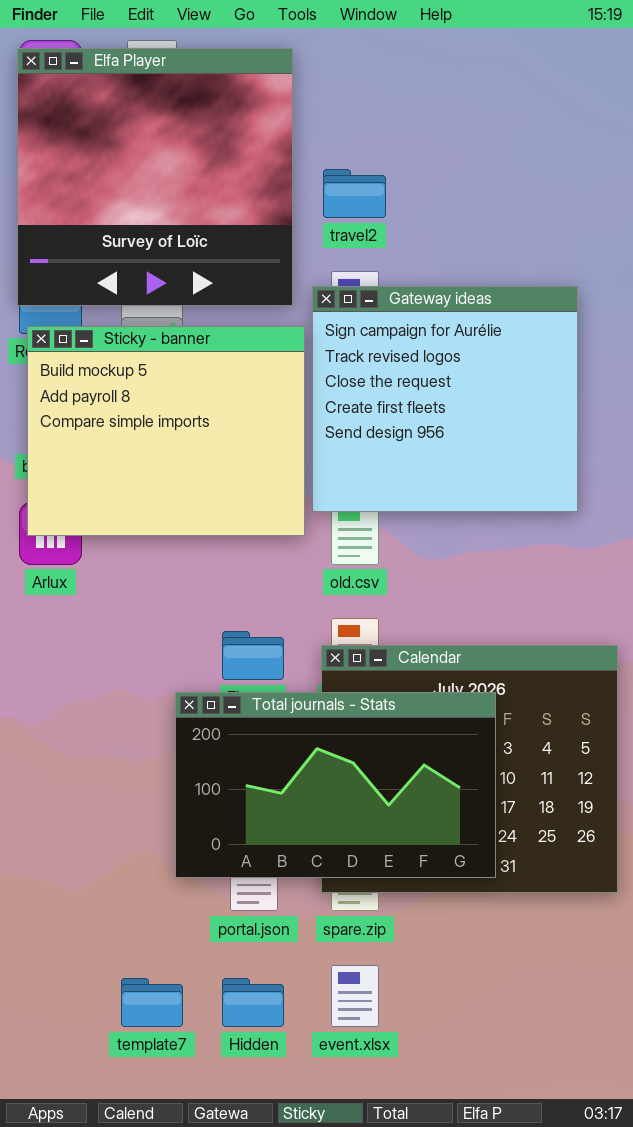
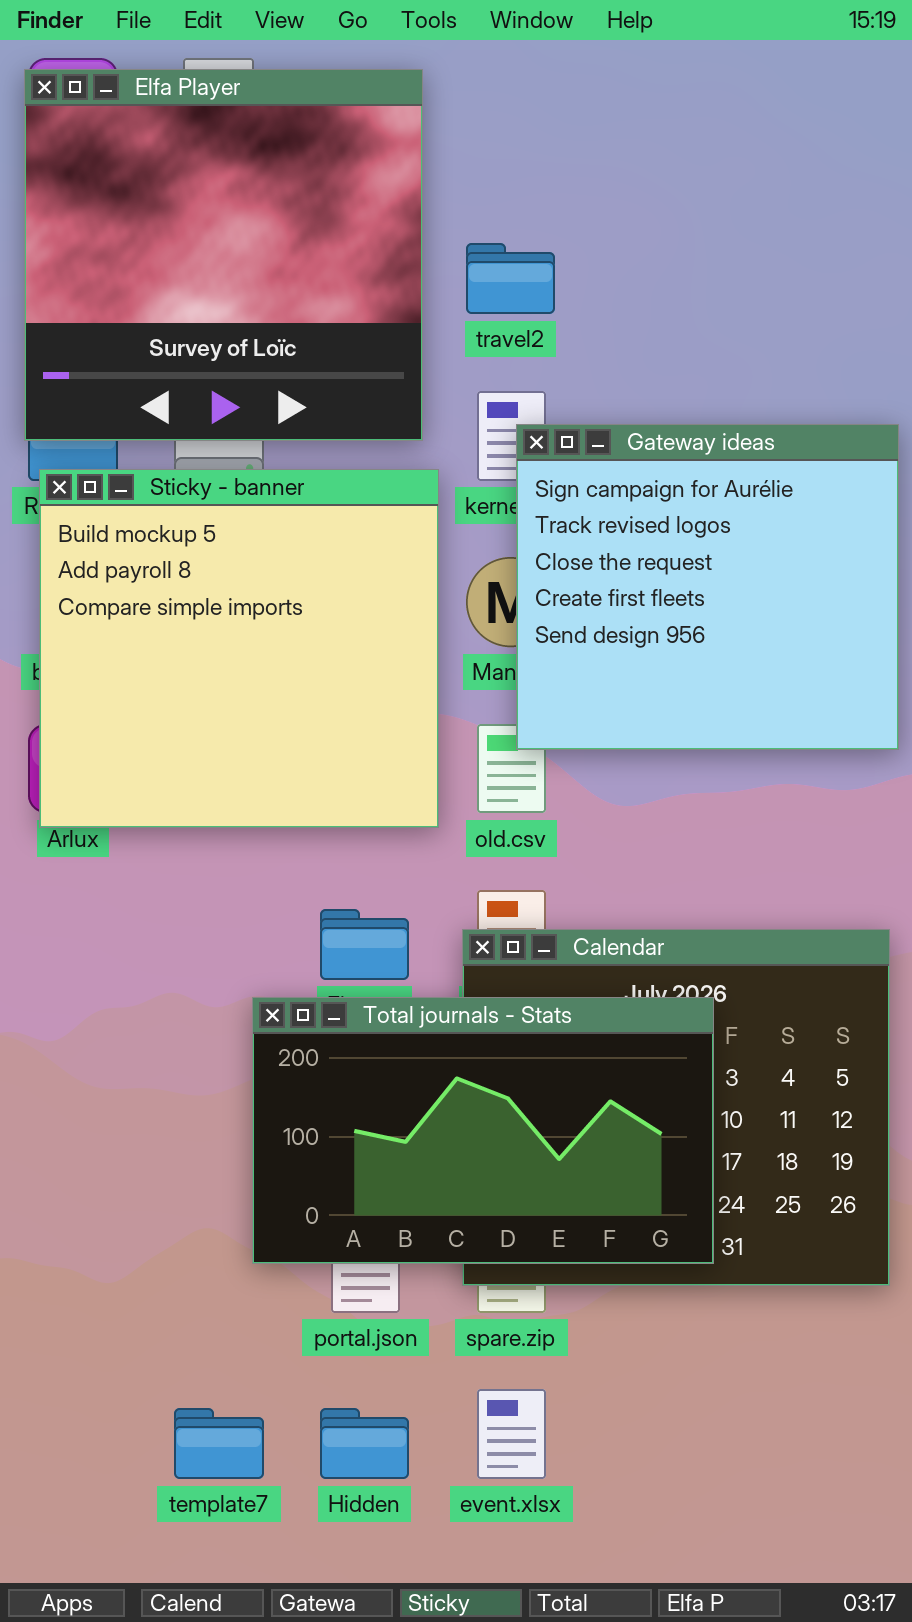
Gateway ideas: [312,286,578,512] -> [516,424,899,750], moved
Sticky - banner: [27,326,305,536] -> [39,469,439,828], resized

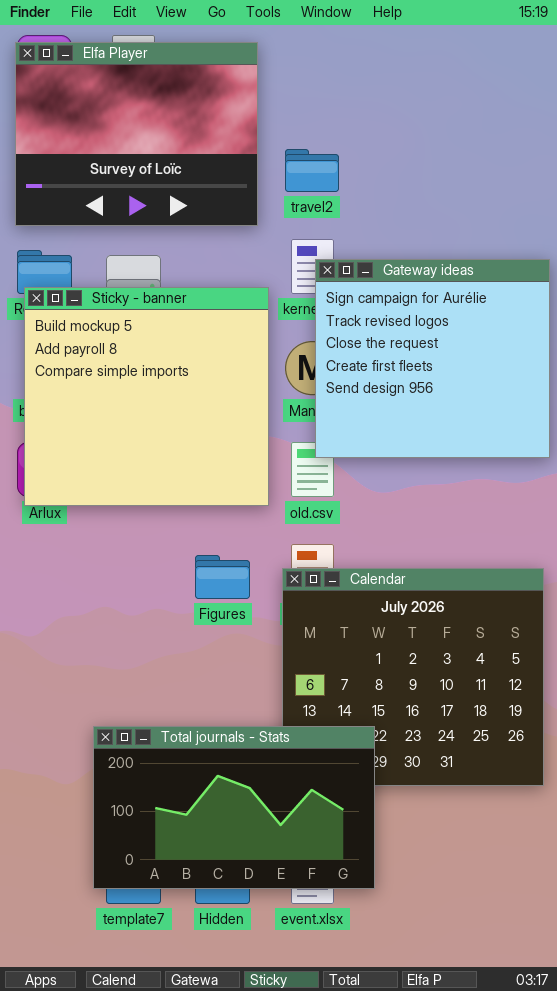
Elfa Player: [24,69,423,441] -> [15,42,258,226], resized
Total journals - Stats: [252,997,714,1264] -> [93,726,375,889], moved

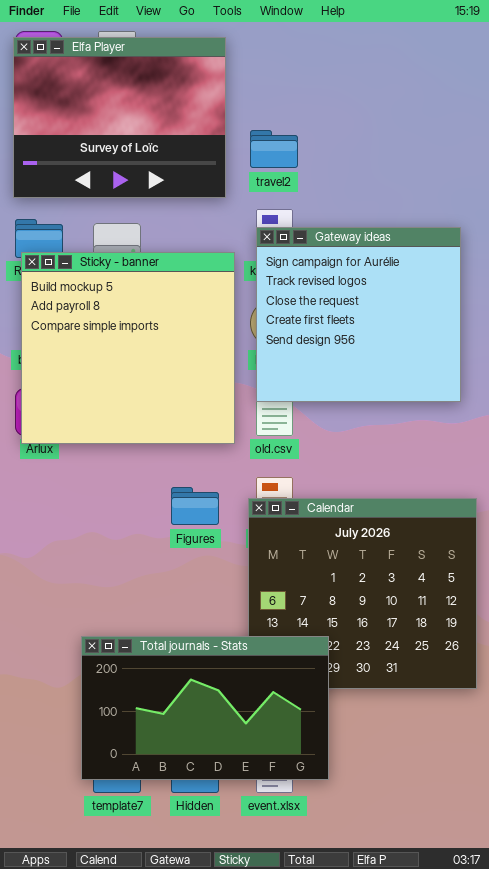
Gateway ideas: [315,259,550,458] -> [256,227,461,402], moved

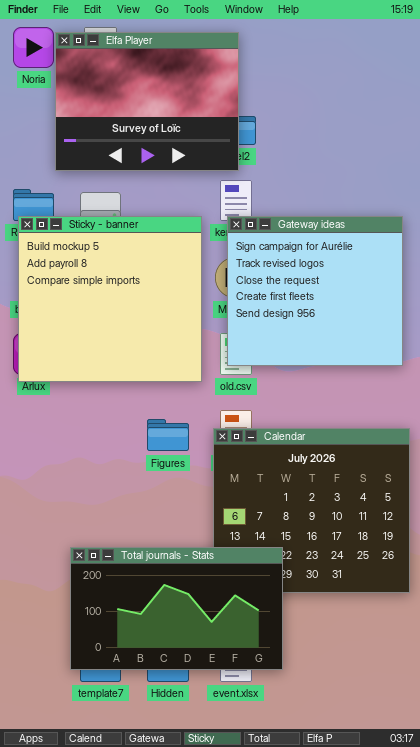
Elfa Player: [13,37,226,198] -> [55,32,239,171], moved
Gateway ideas: [256,227,461,402] -> [227,216,403,366], moved

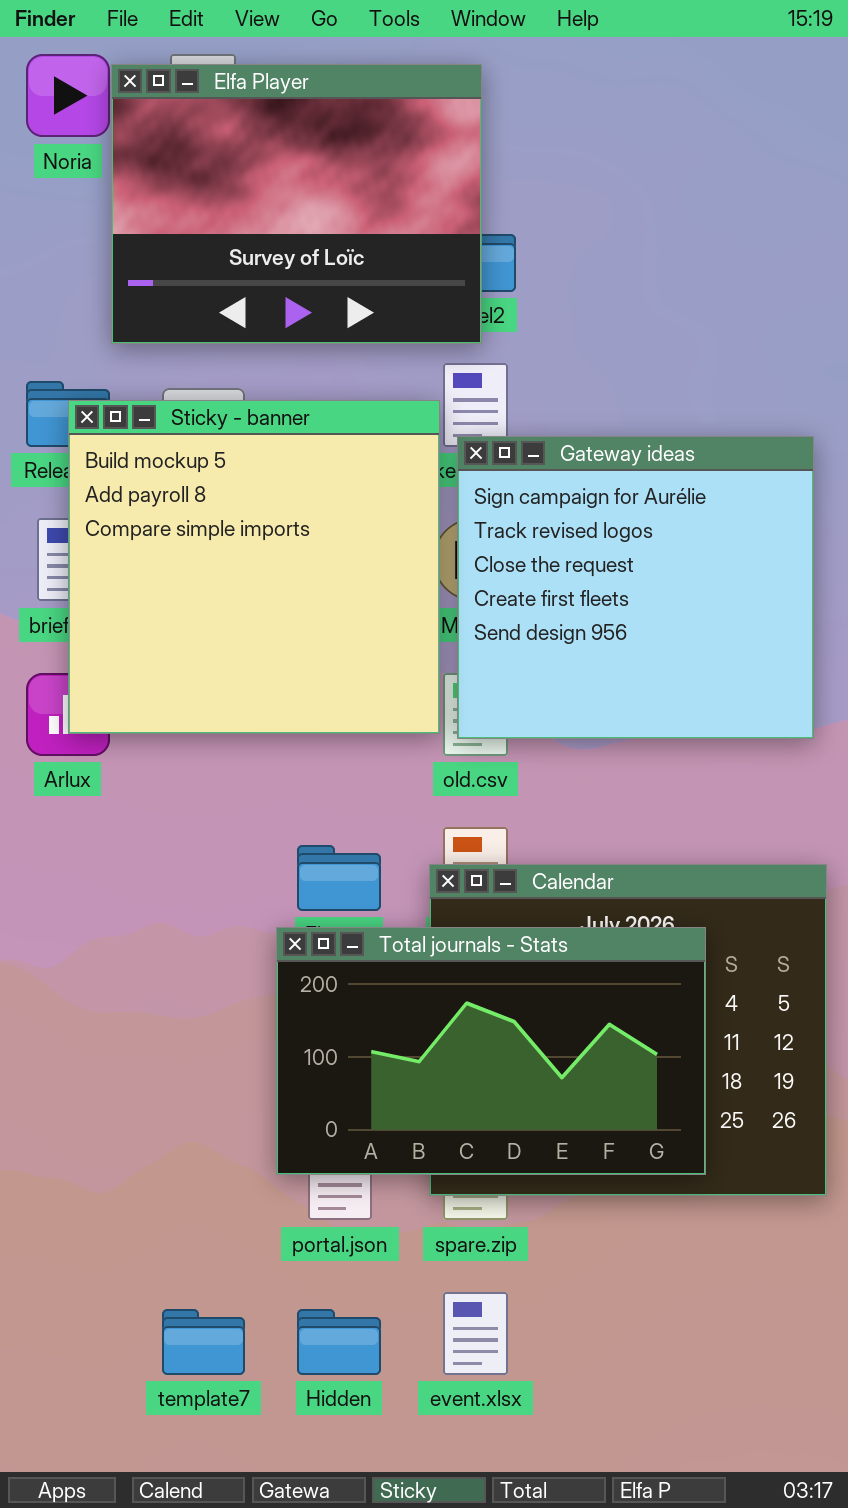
Sticky - banner: [18,216,202,382] -> [68,400,440,734], moved
Total journals - Stats: [70,547,283,670] -> [276,927,706,1175], moved

